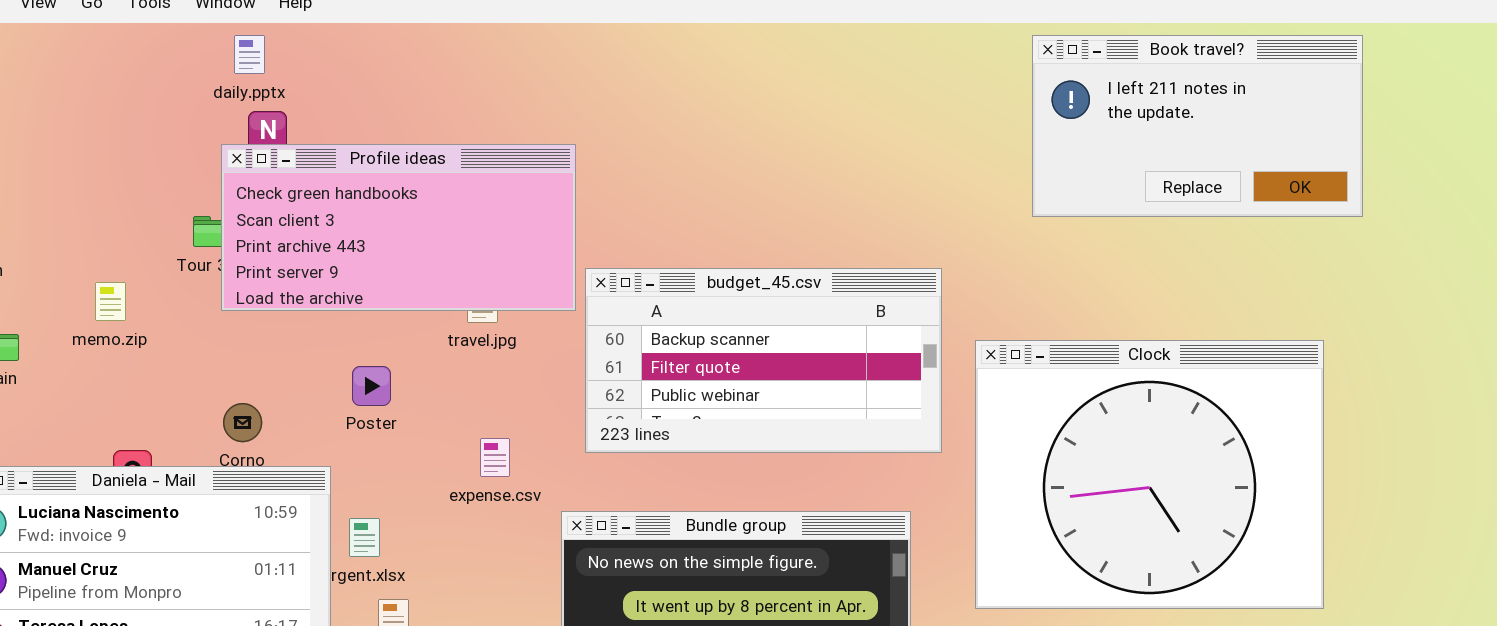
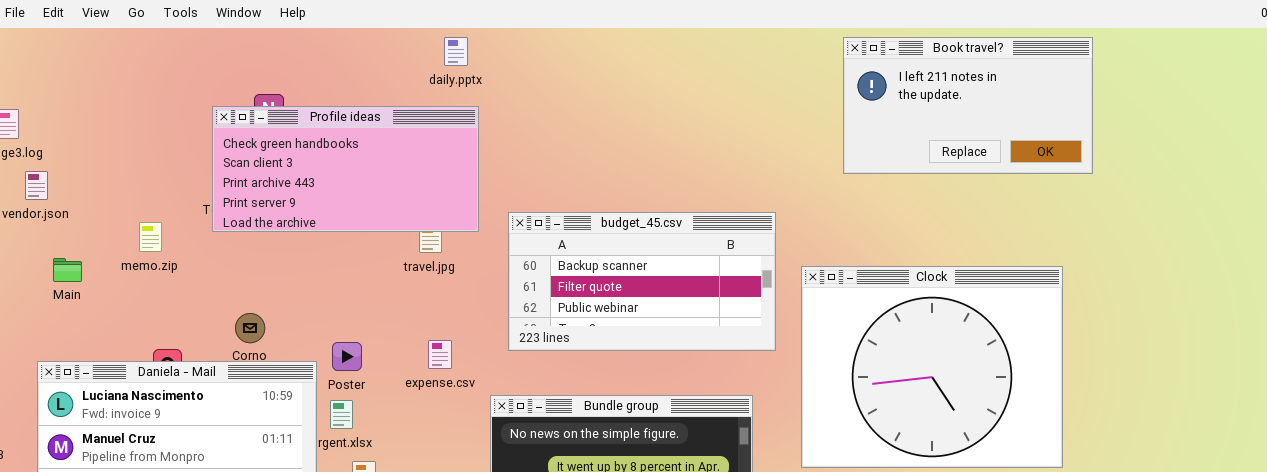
daily.pptx: [234,35,265,74] -> [444,37,468,66], moved
Profile ideas: [221,144,576,311] -> [212,106,479,232], moved
Poster: [352,366,391,406] -> [332,342,362,371], moved

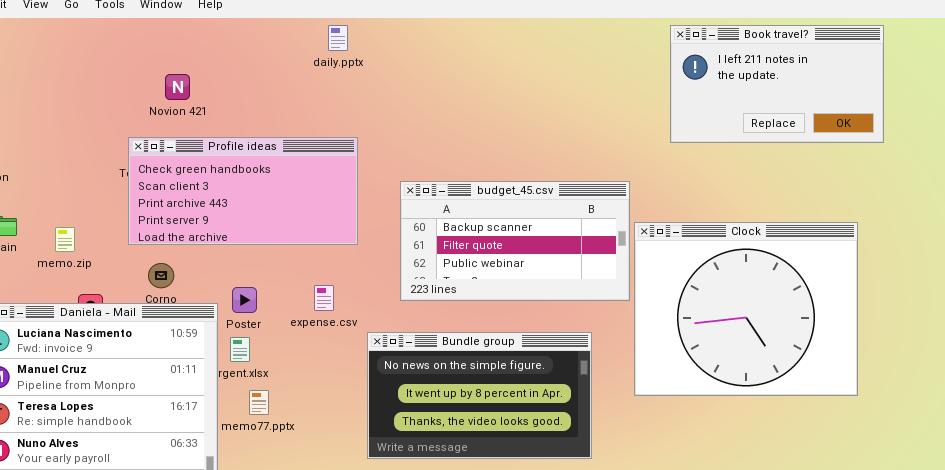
Profile ideas: [212,106,479,232] -> [128,137,358,245], moved
budget_45.csv: [508,212,776,351] -> [400,181,630,301], moved
memo.zip: [139,222,162,252] -> [55,227,75,252], moved

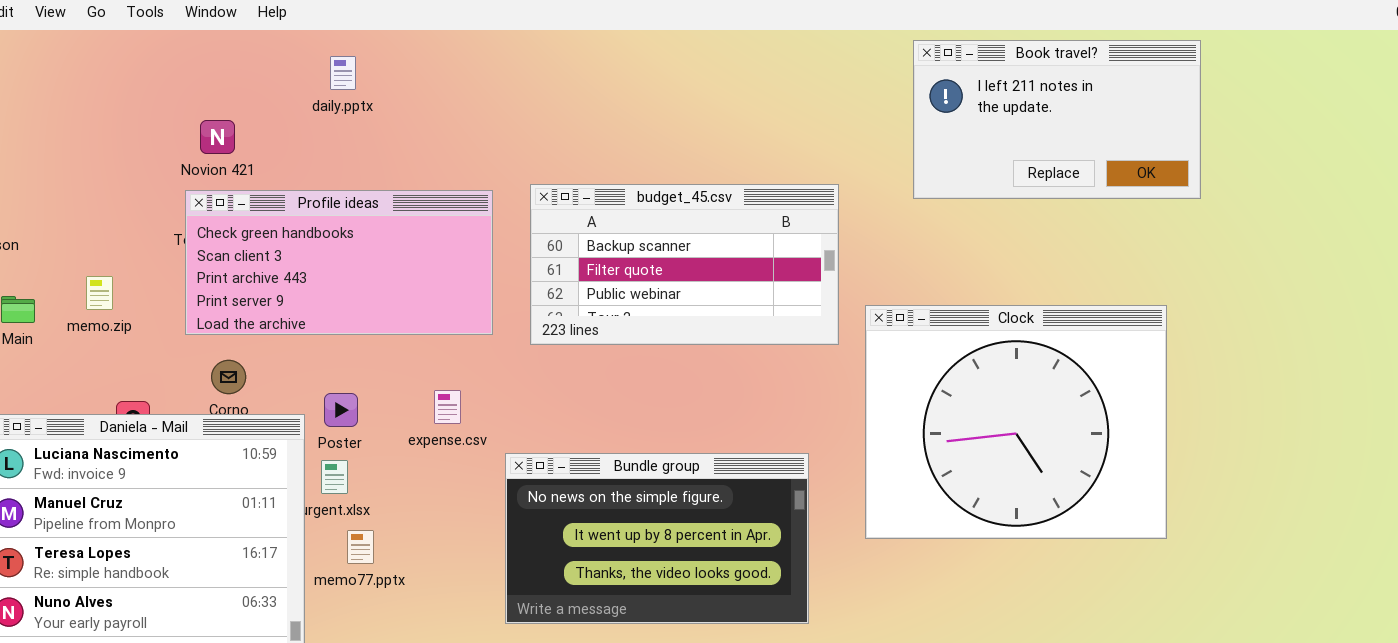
daily.pptx: [328,25,348,51] -> [330,56,356,90], moved
Novion 421: [165,74,190,100] -> [200,120,235,154], moved
budget_45.csv: [400,181,630,301] -> [530,184,839,345], moved
memo.zip: [55,227,75,252] -> [86,276,113,310], moved

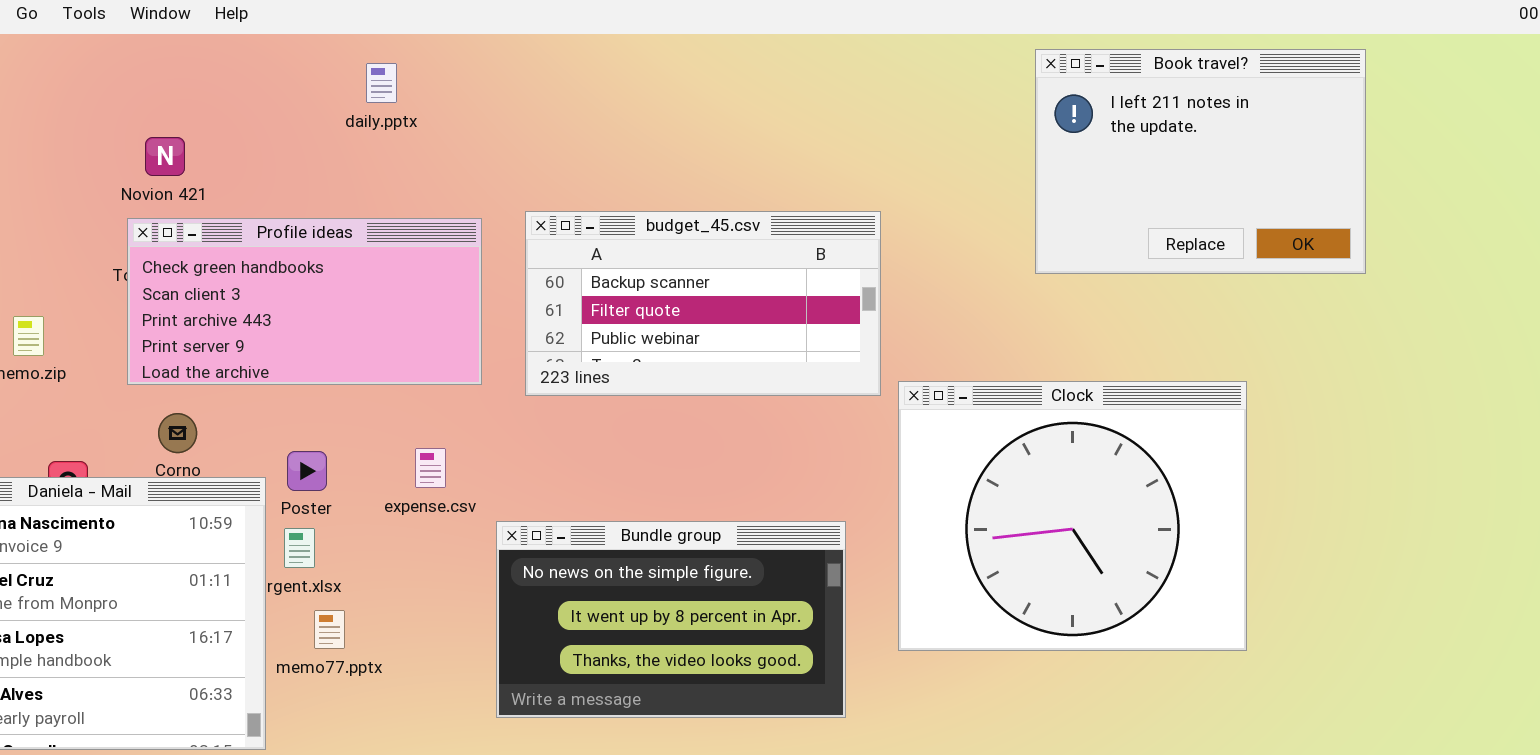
Book travel?: [913,40,1201,199] -> [1035,49,1366,274], moved, resized
daily.pptx: [330,56,356,90] -> [366,63,397,103], moved
Clock: [865,305,1167,539] -> [898,381,1247,651], moved

